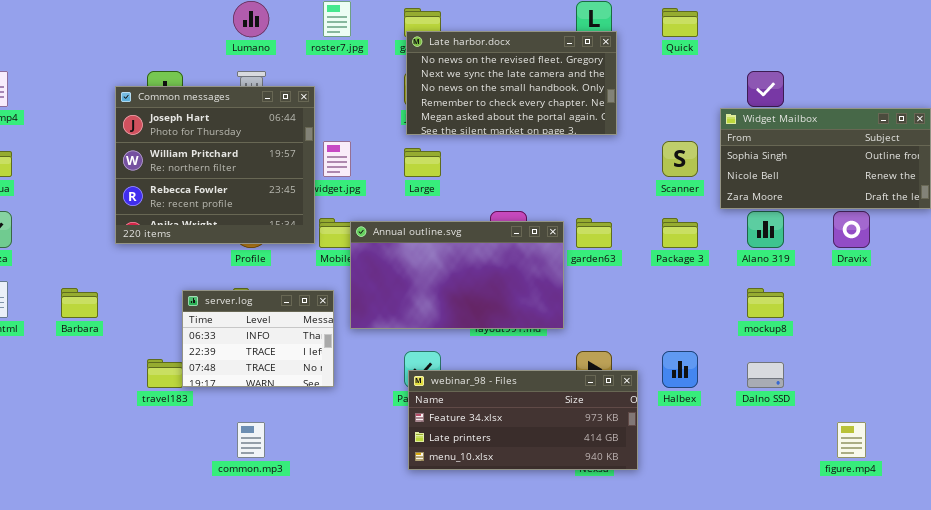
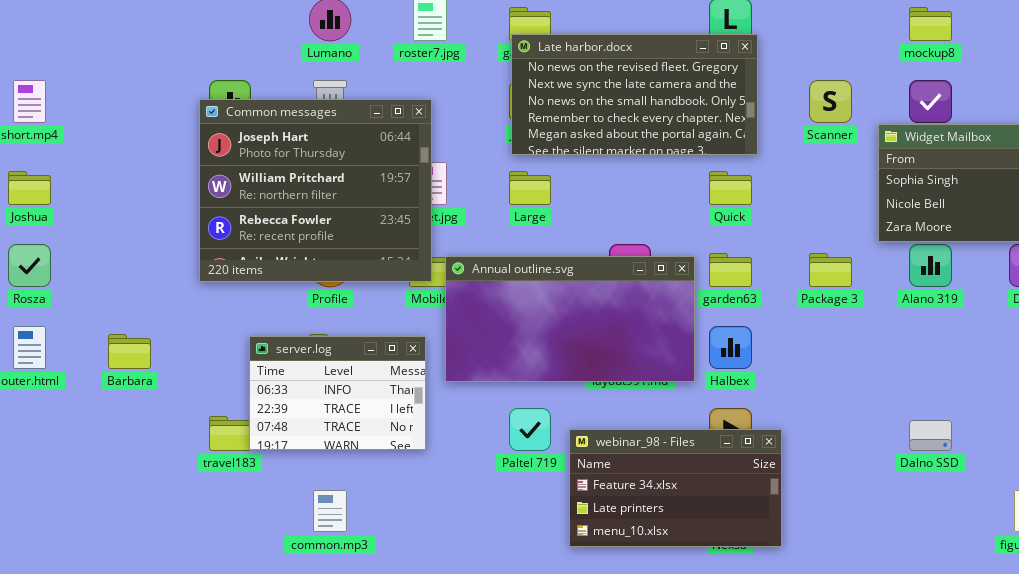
Quick: [662,8,698,37] -> [709,171,752,205], moved
Common messages: [115,86,315,244] -> [199,99,432,282], moved
Scanner: [662,141,698,177] -> [809,80,852,123], moved
mockup8: [747,288,784,318] -> [909,7,952,41], moved
Halbex: [662,351,698,388] -> [709,326,752,369], moved
webinar_98 - Files: [408,370,638,470] -> [569,429,782,547], resized

